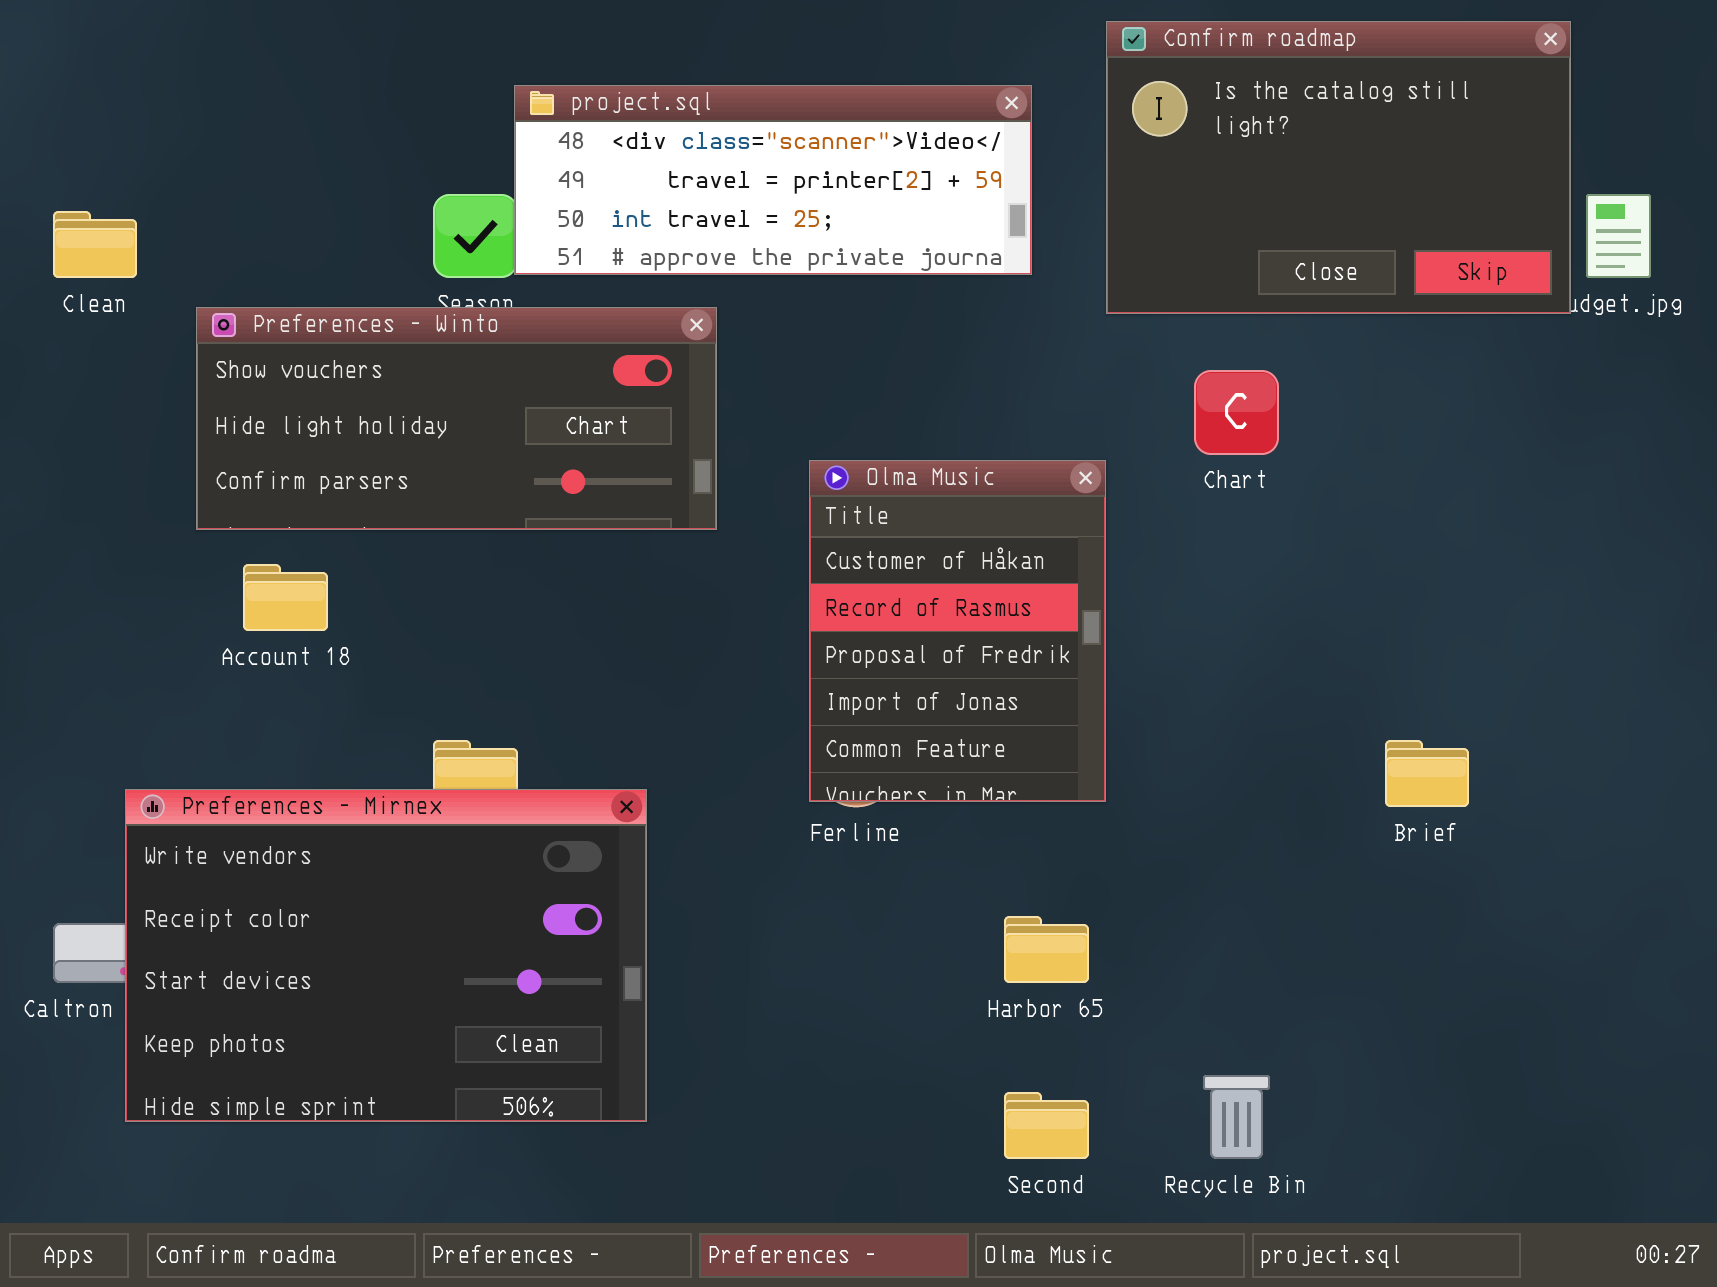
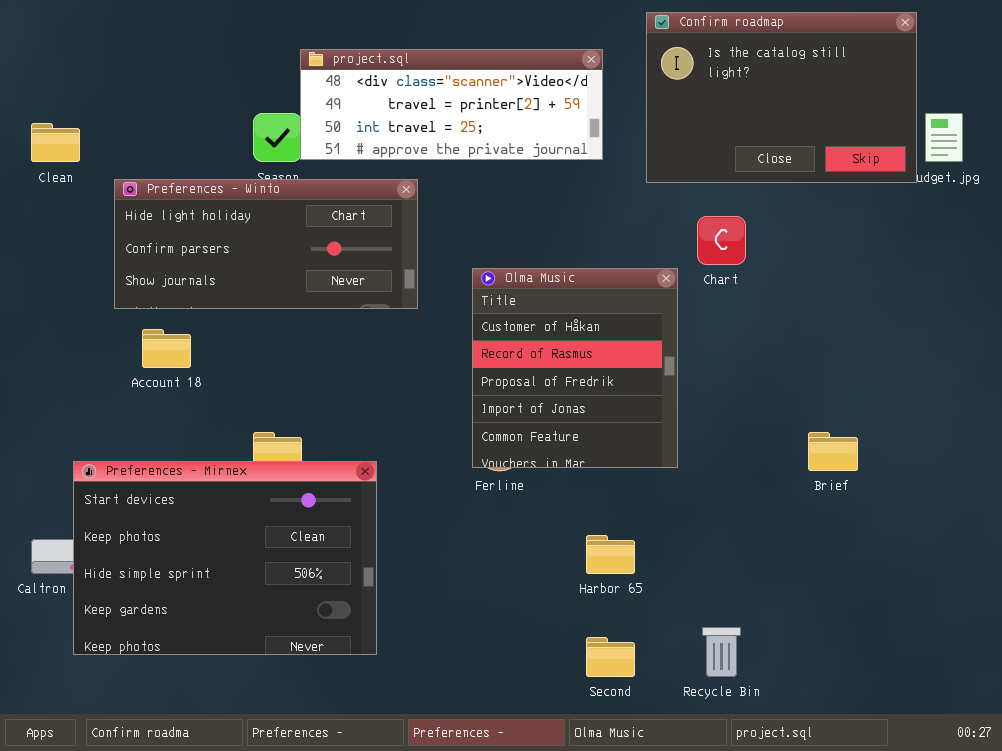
Preferences - Winto: [196,307,717,530] -> [114,179,418,309], scrolled down 1 row
Olma Music: [809,460,1106,802] -> [472,268,678,468], resized
Preferences - Mirnex: [125,789,647,1122] -> [73,461,377,655], scrolled down 2 rows

